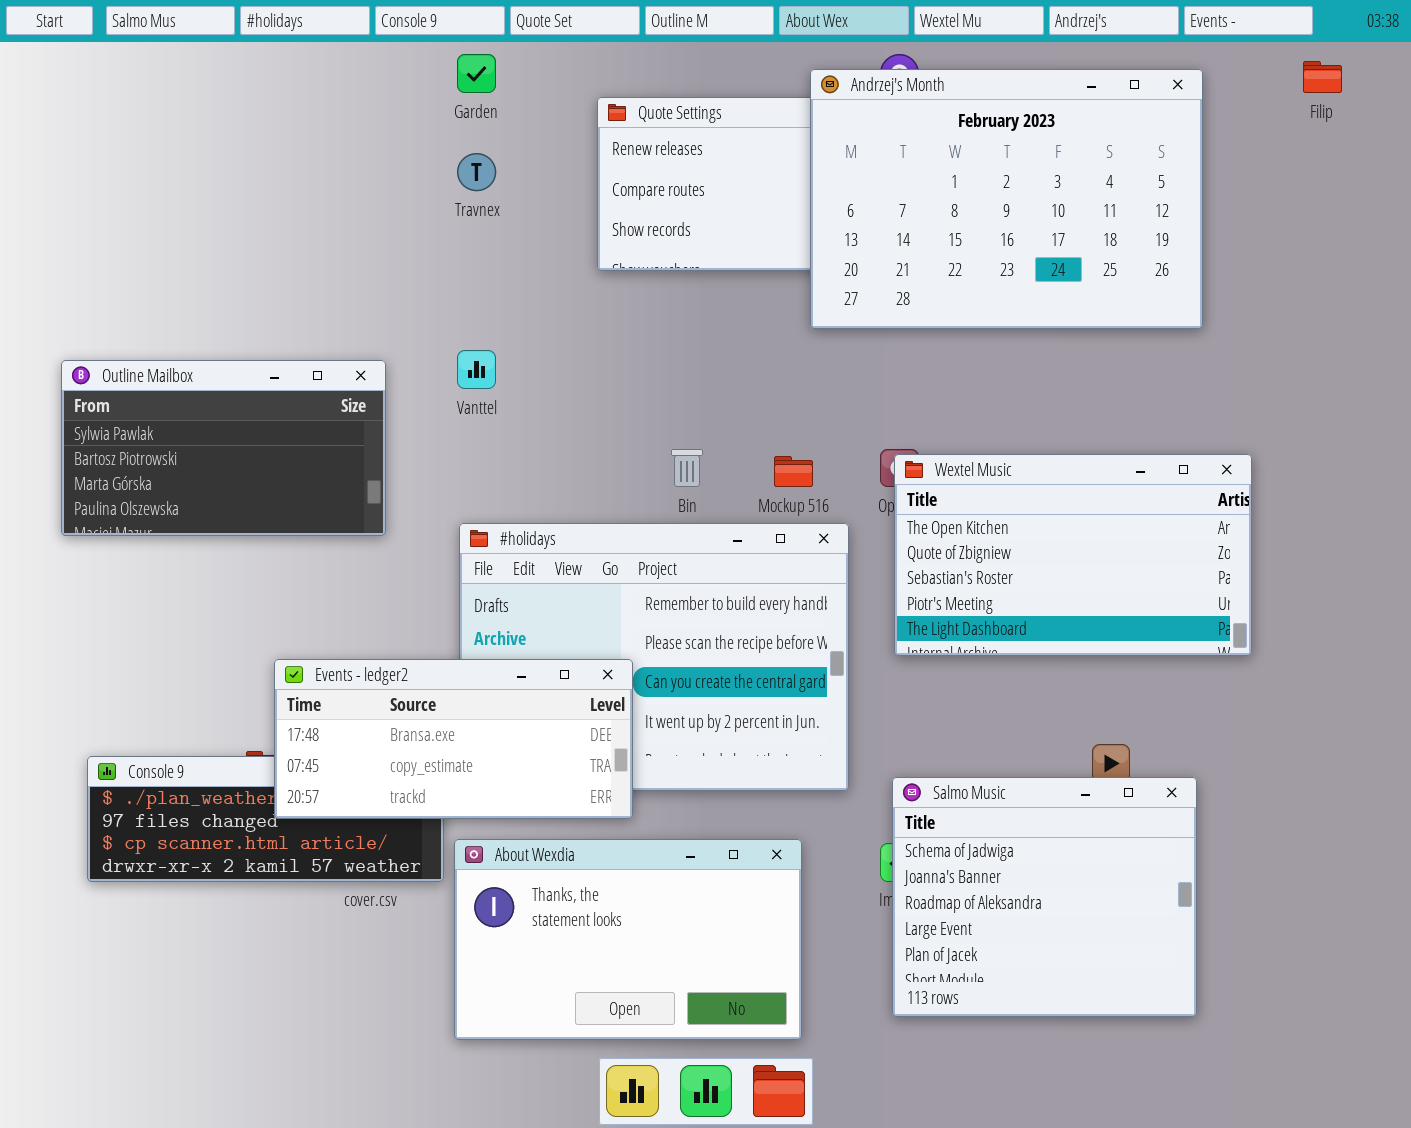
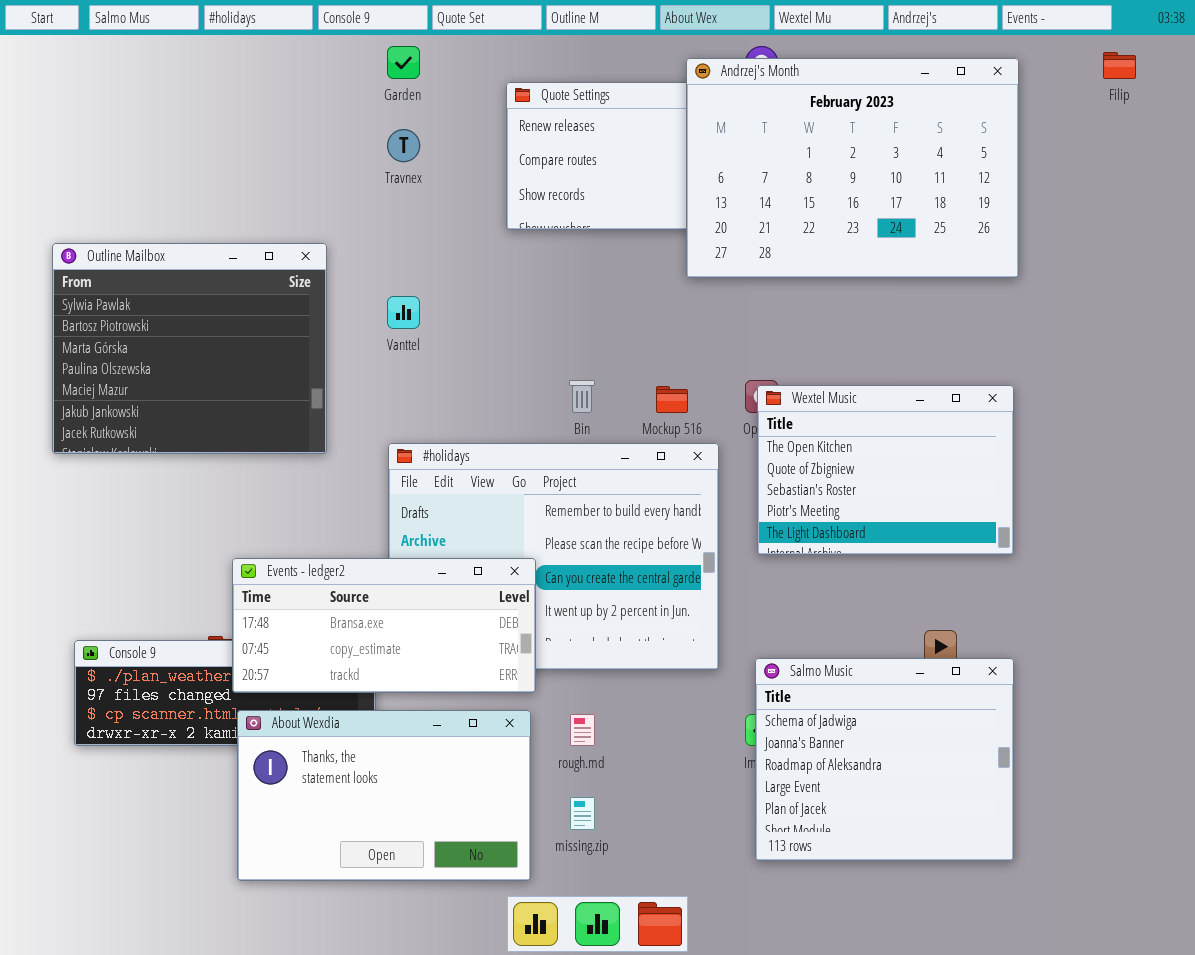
Outline Mailbox: [61,360,386,536] -> [52,243,327,454], resized
Wextel Music: [894,454,1252,656] -> [757,385,1014,555], resized
About Wexdia: [454,839,802,1040] -> [237,710,531,881], moved

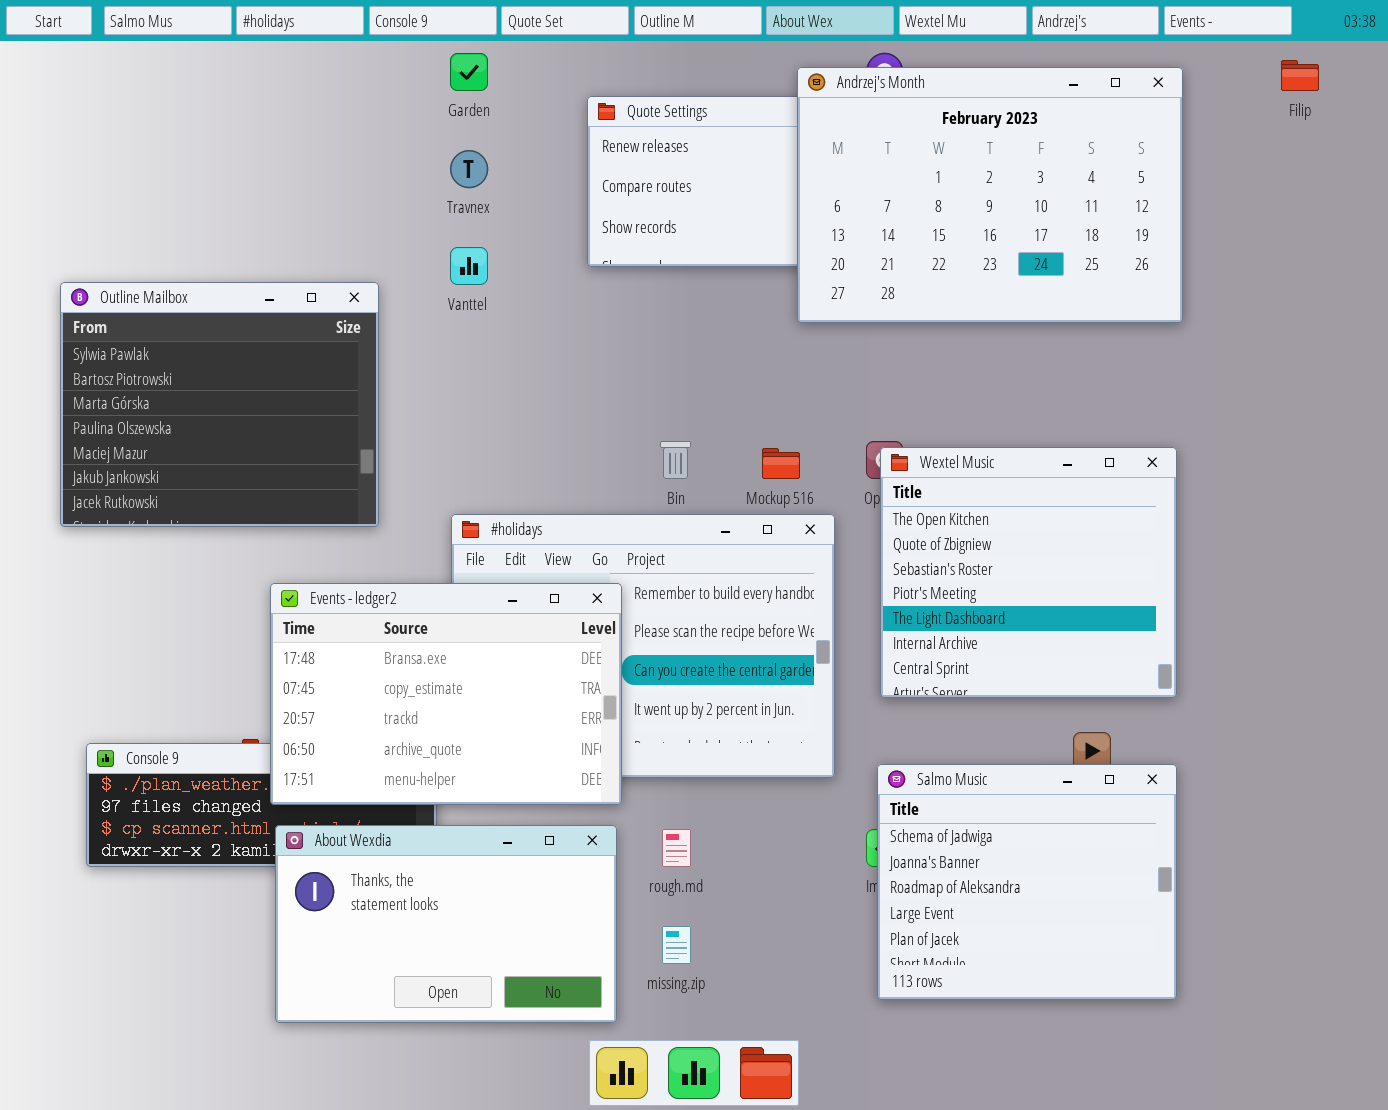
Vanttel: [387,296,420,329] -> [450,247,488,285], moved
Wextel Music: [757,385,1014,555] -> [880,447,1177,698], resized
Events - ledger2: [232,558,536,693] -> [270,583,622,805], resized

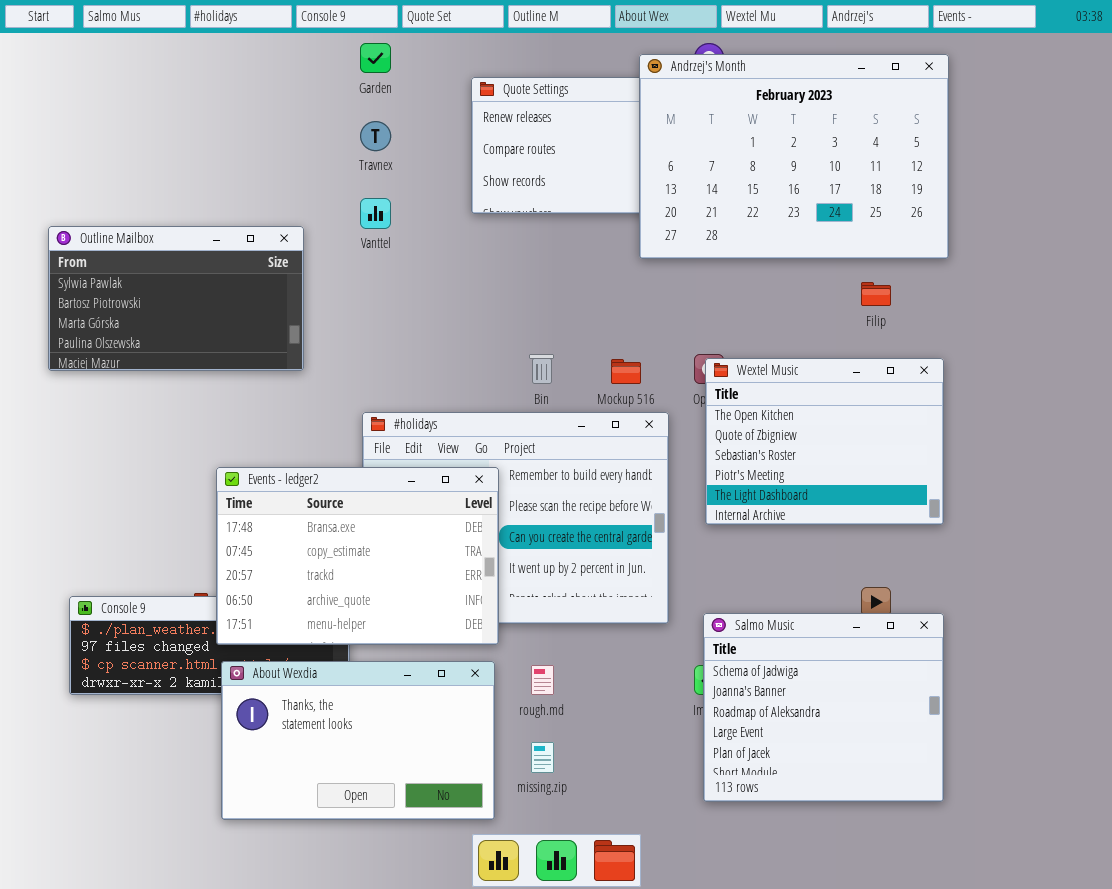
Filip: [1281,60,1319,91] -> [861,282,891,306], moved
Outline Mailbox: [60,282,379,527] -> [48,226,304,371], resized
Wextel Music: [880,447,1177,698] -> [705,358,944,525], resized

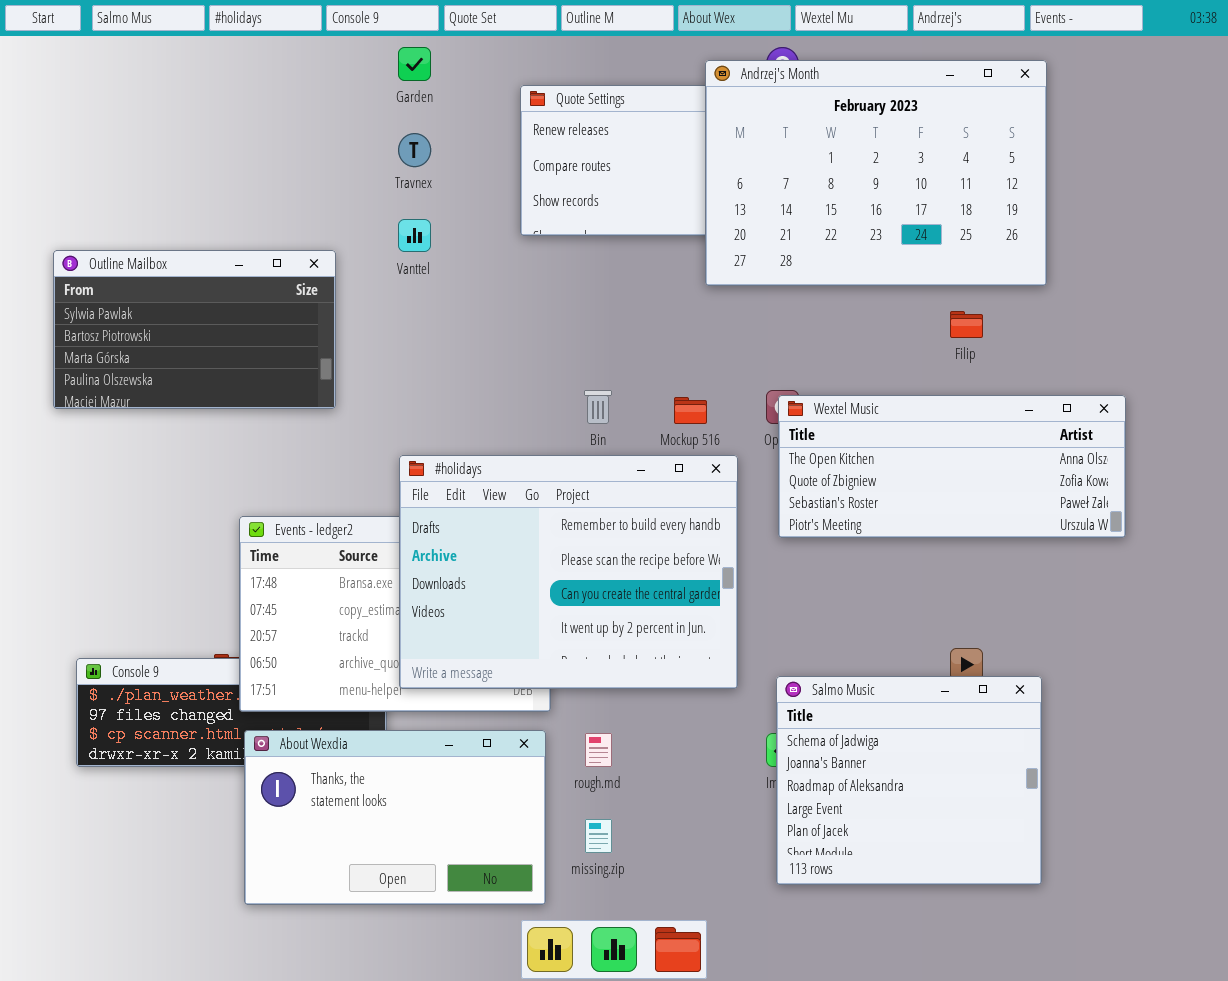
Wextel Music: [705,358,944,525] -> [778,395,1126,538], resized
#holidays: [362,412,669,624] -> [399,455,738,689], raised

